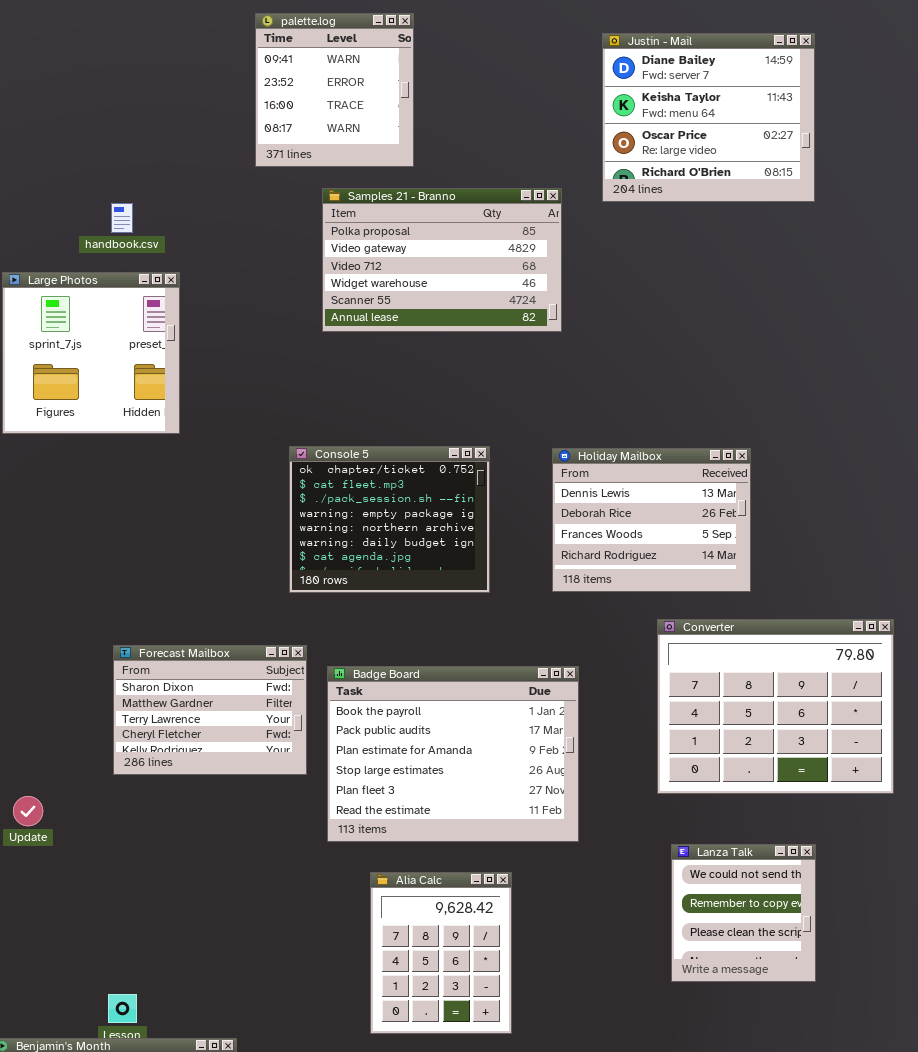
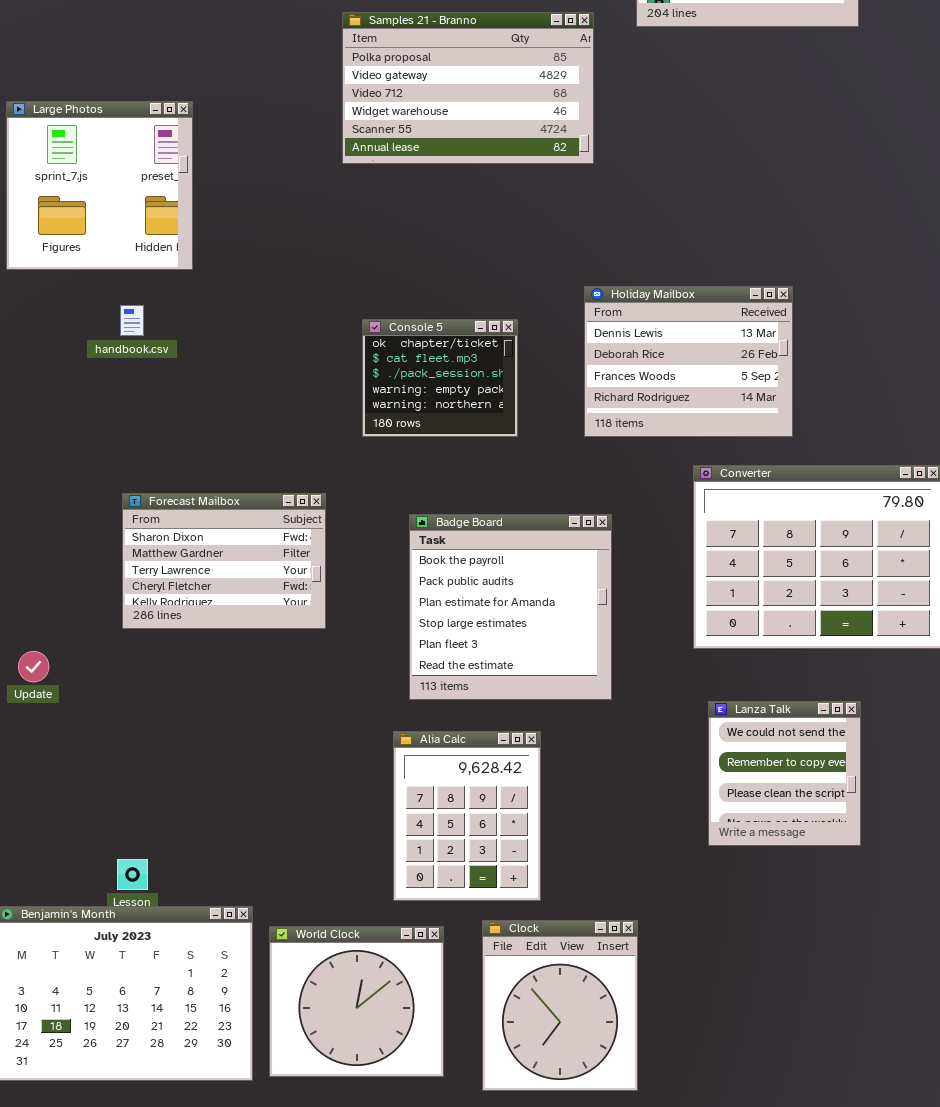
handbook.csv: [111,203,133,233] -> [120,305,144,336], moved
Console 5: [289,446,490,593] -> [362,319,518,437], resized
Badge Board: [327,666,579,842] -> [409,514,612,700], resized

